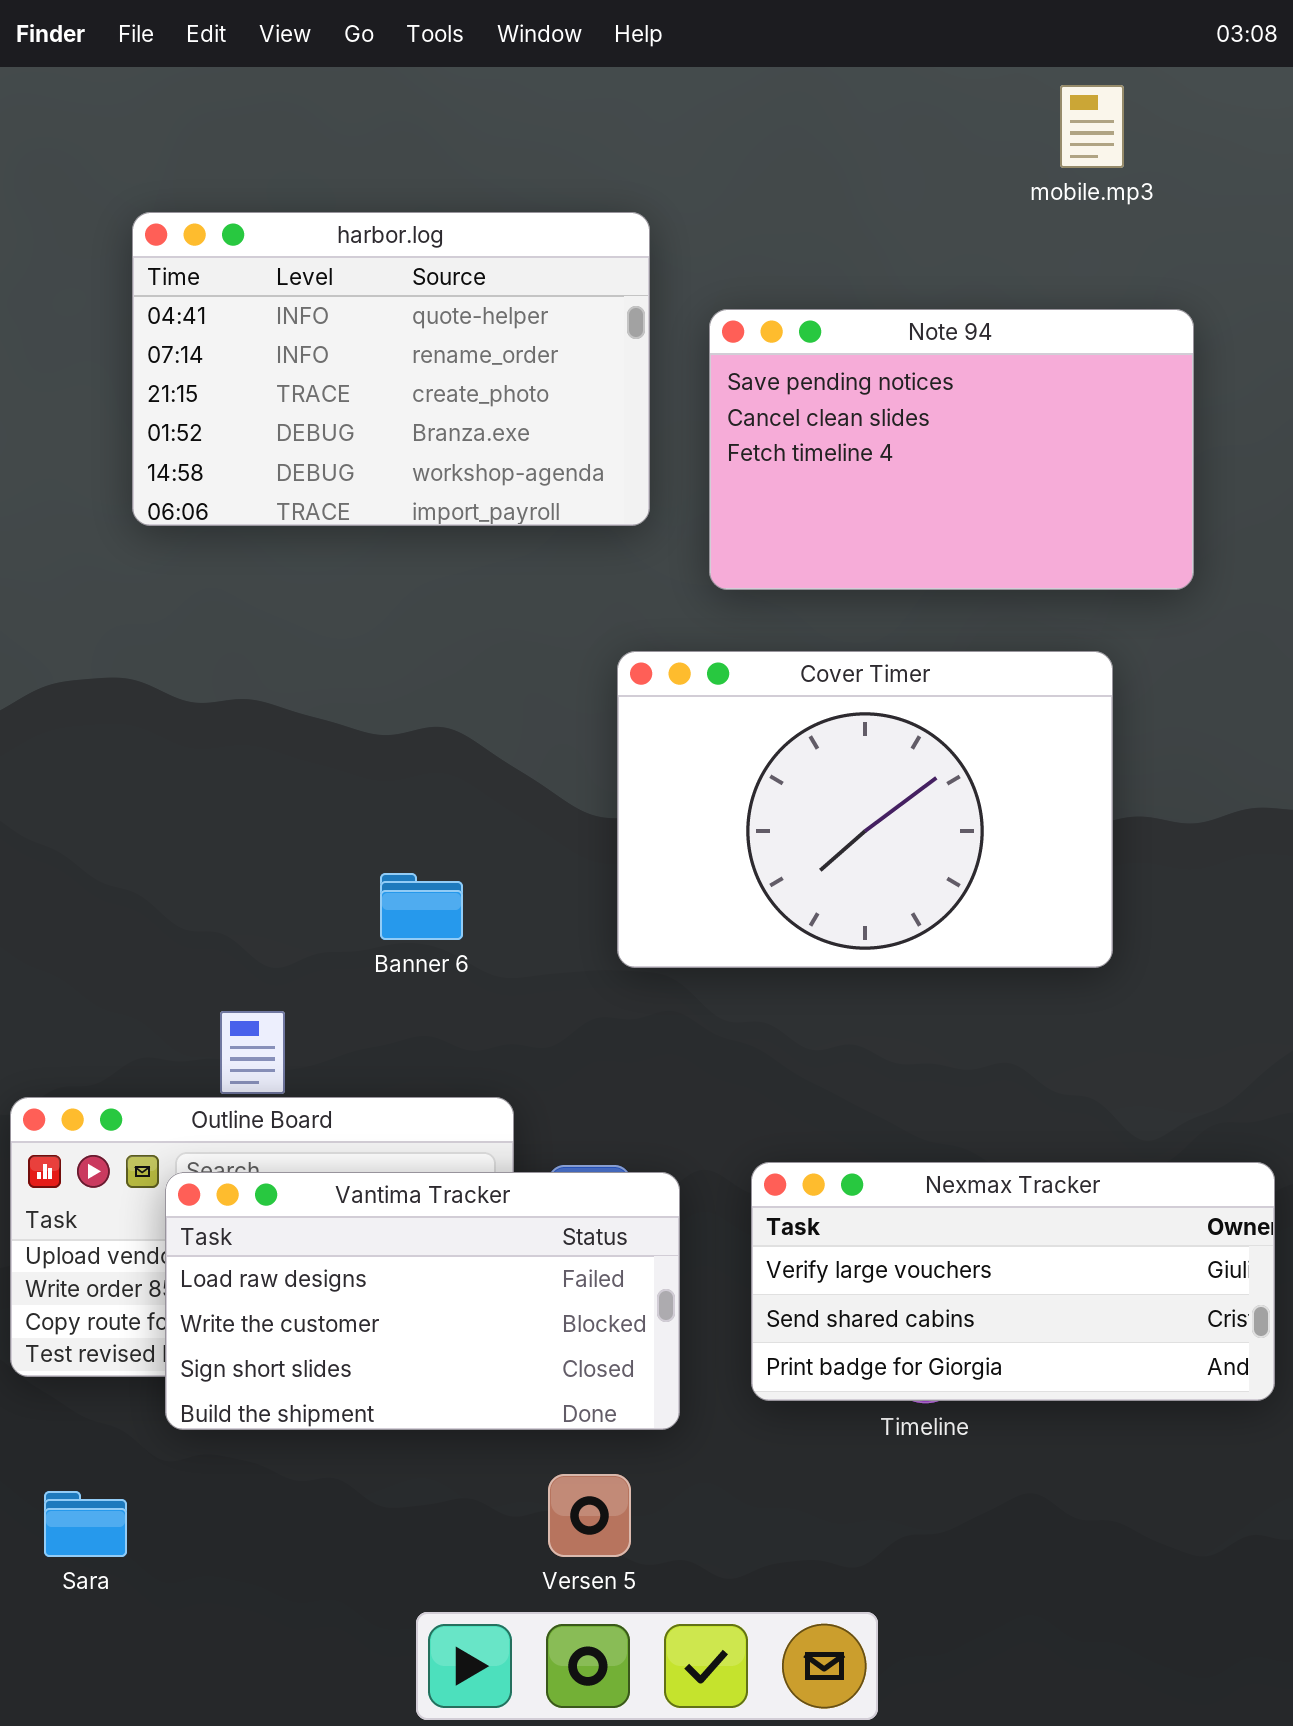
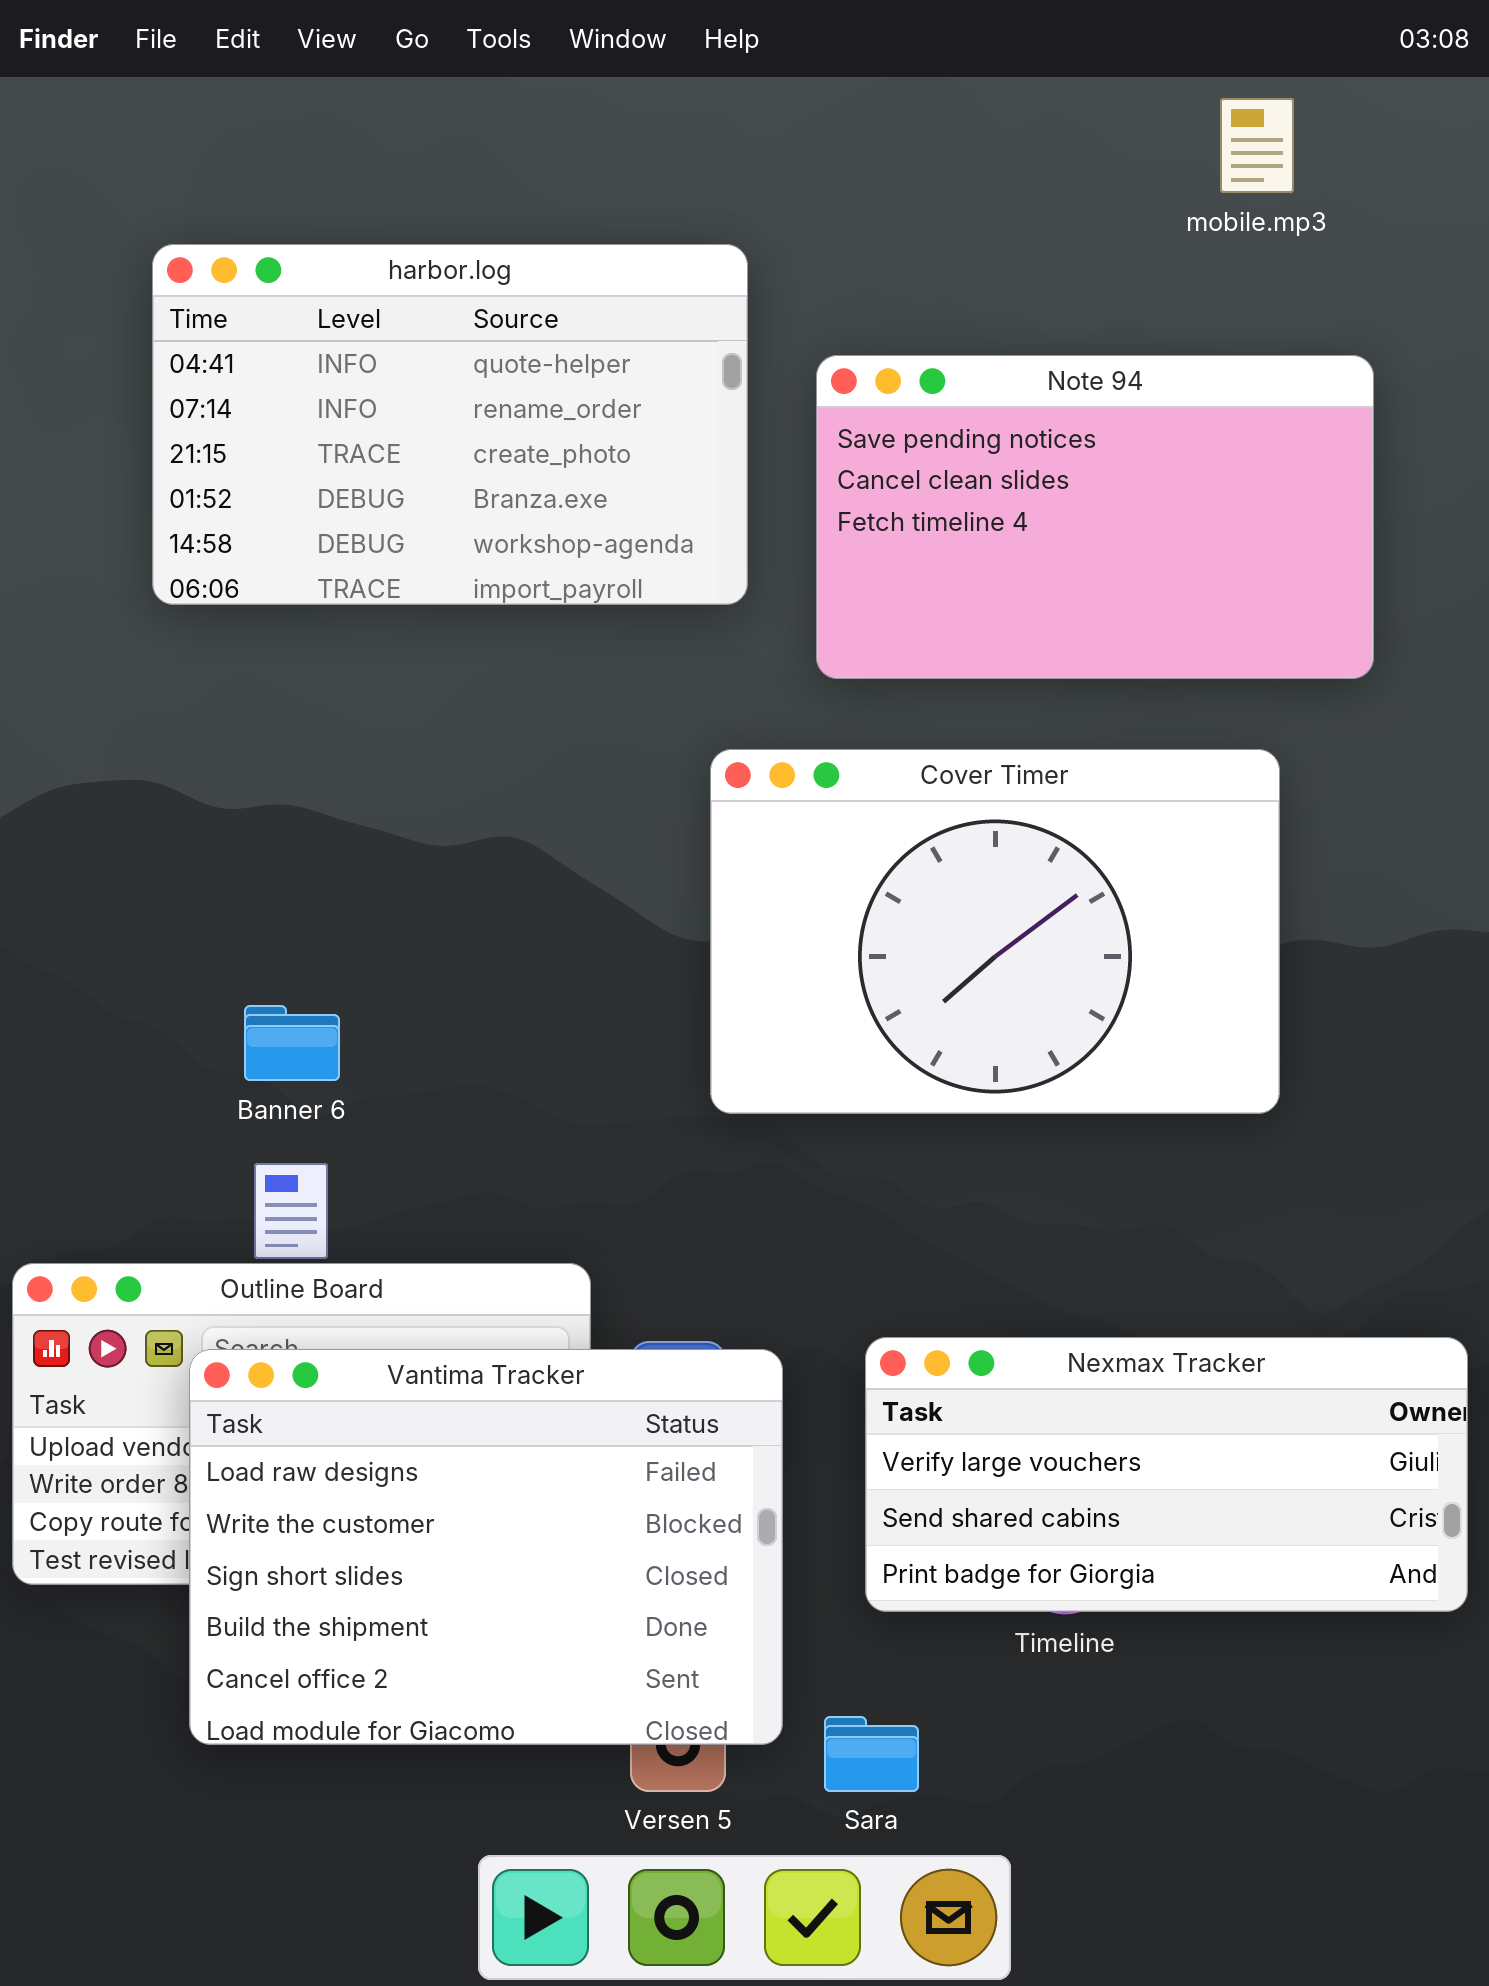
Banner 6: [380,873,463,940] -> [244,1005,340,1081], moved
Vantima Tracker: [165,1172,680,1430] -> [189,1349,783,1745], resized
Sara: [44,1491,127,1557] -> [824,1716,919,1792], moved

